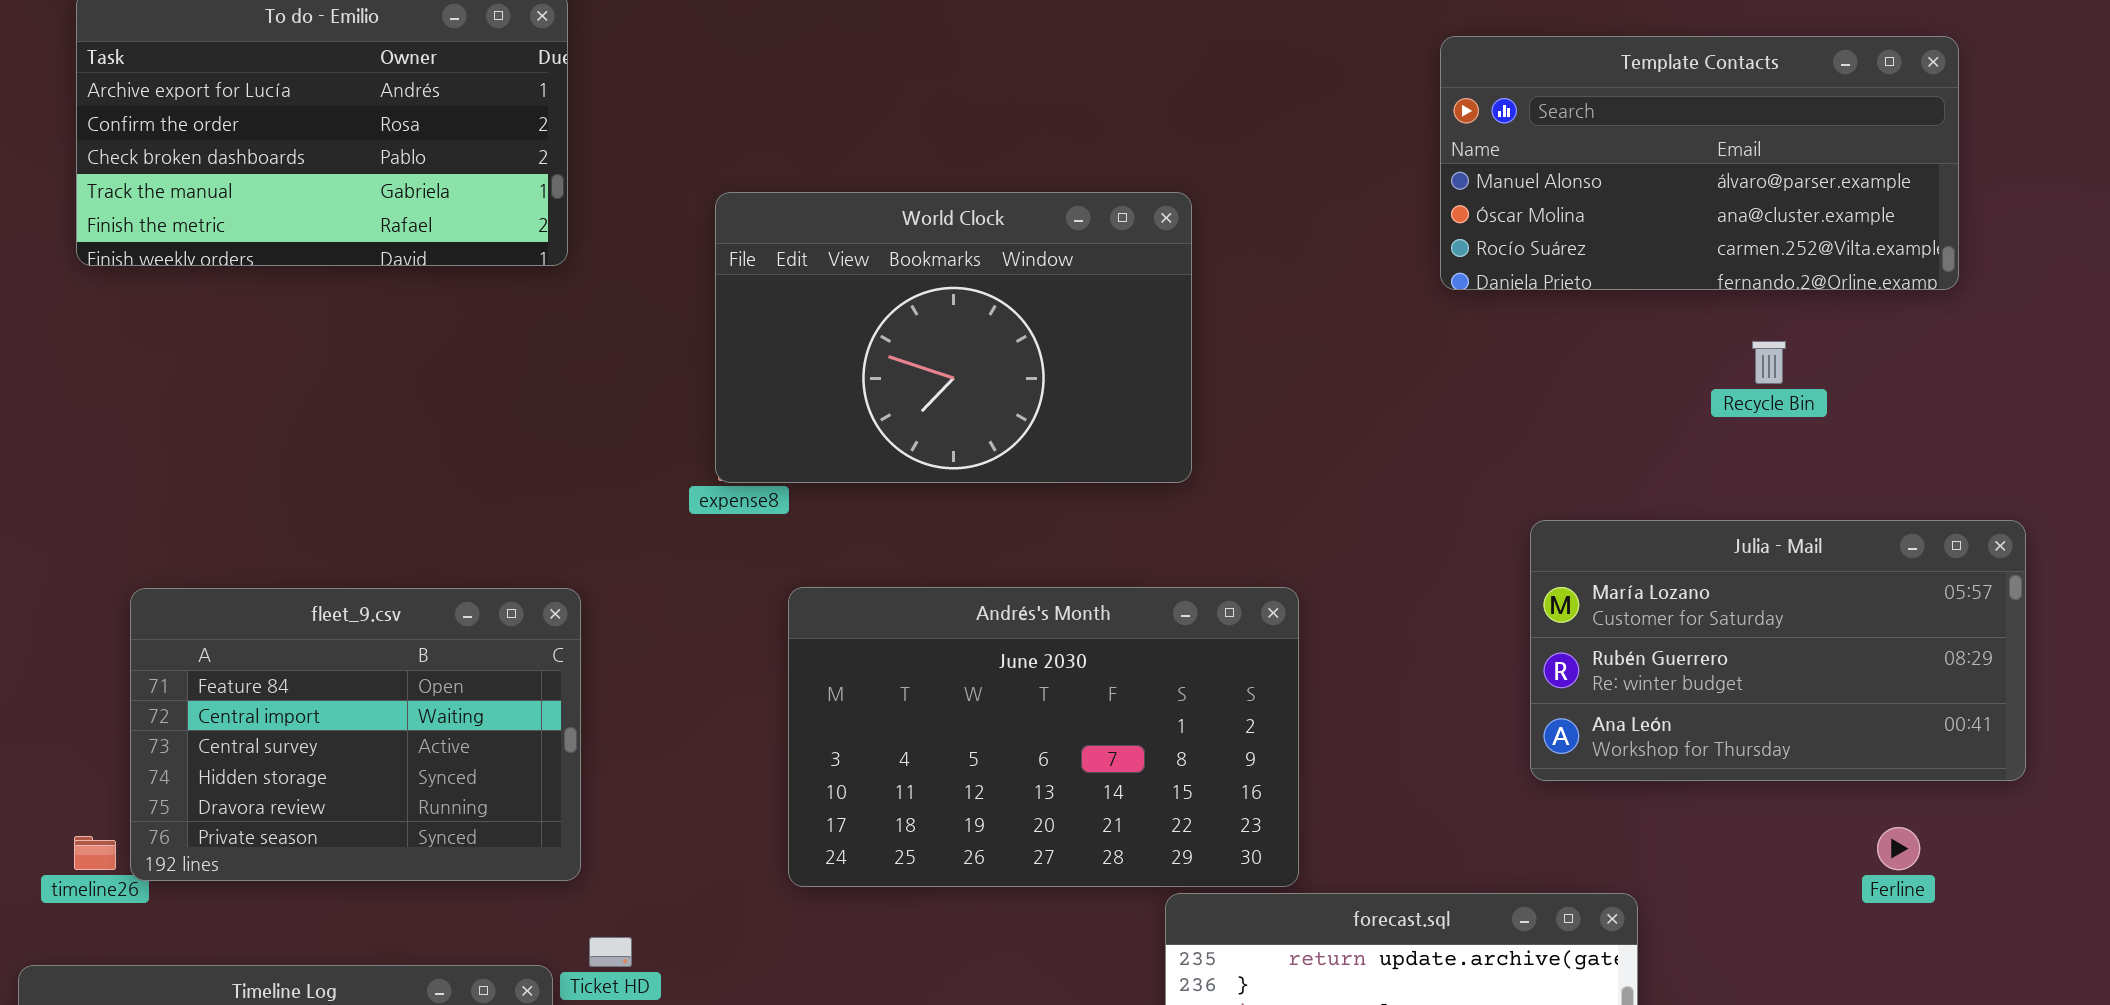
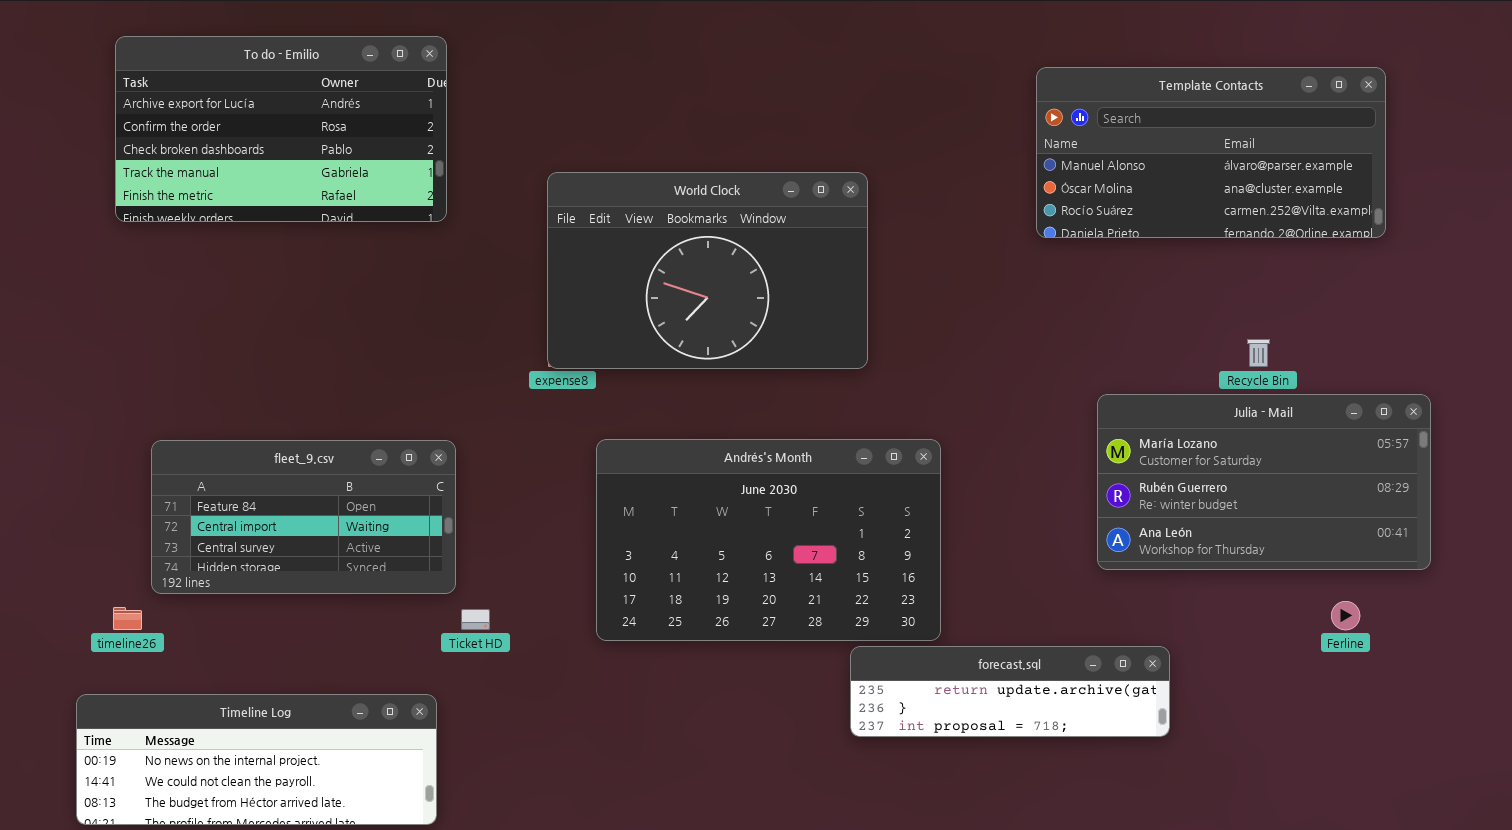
Recycle Bin: [1752,341,1786,384] -> [1247,339,1270,367], moved
fleet_9.csv: [130,588,581,881] -> [151,440,456,594], resized
Ticket HD: [589,937,632,967] -> [461,609,490,630], moved

